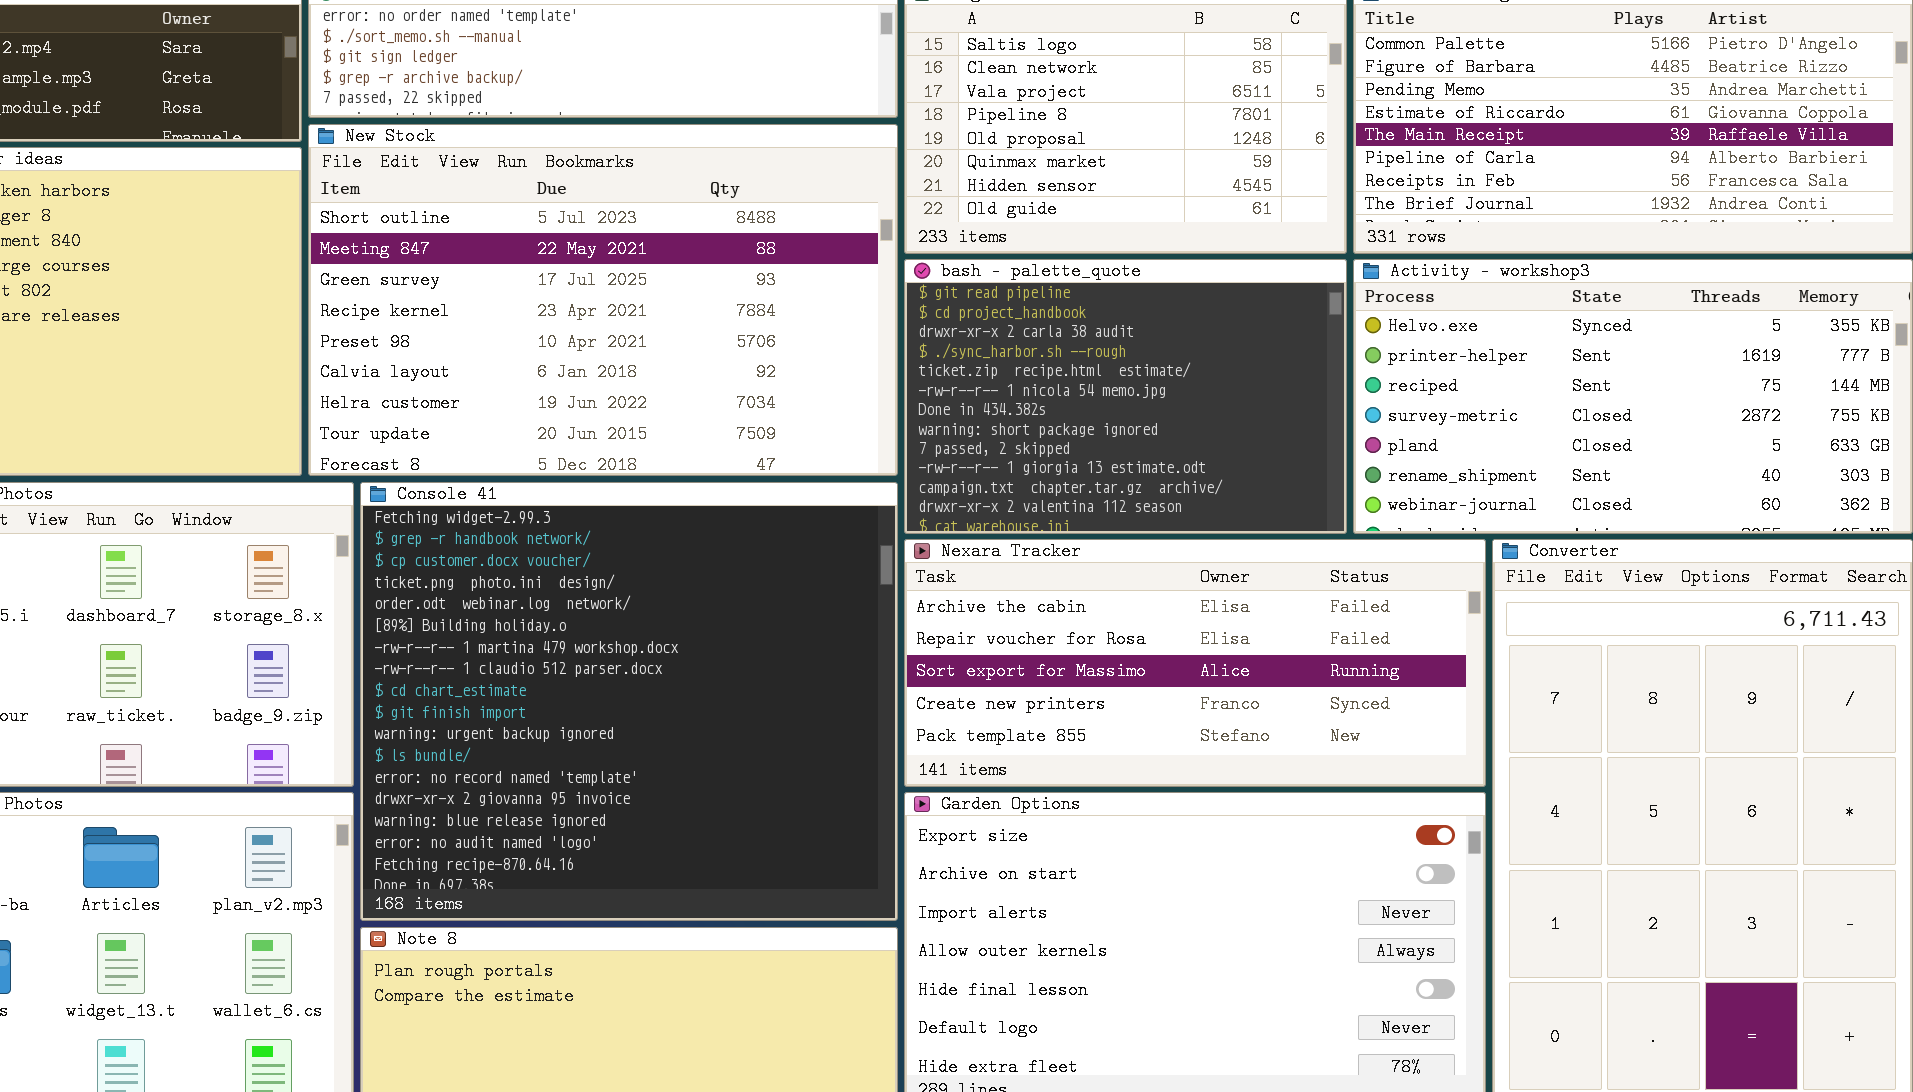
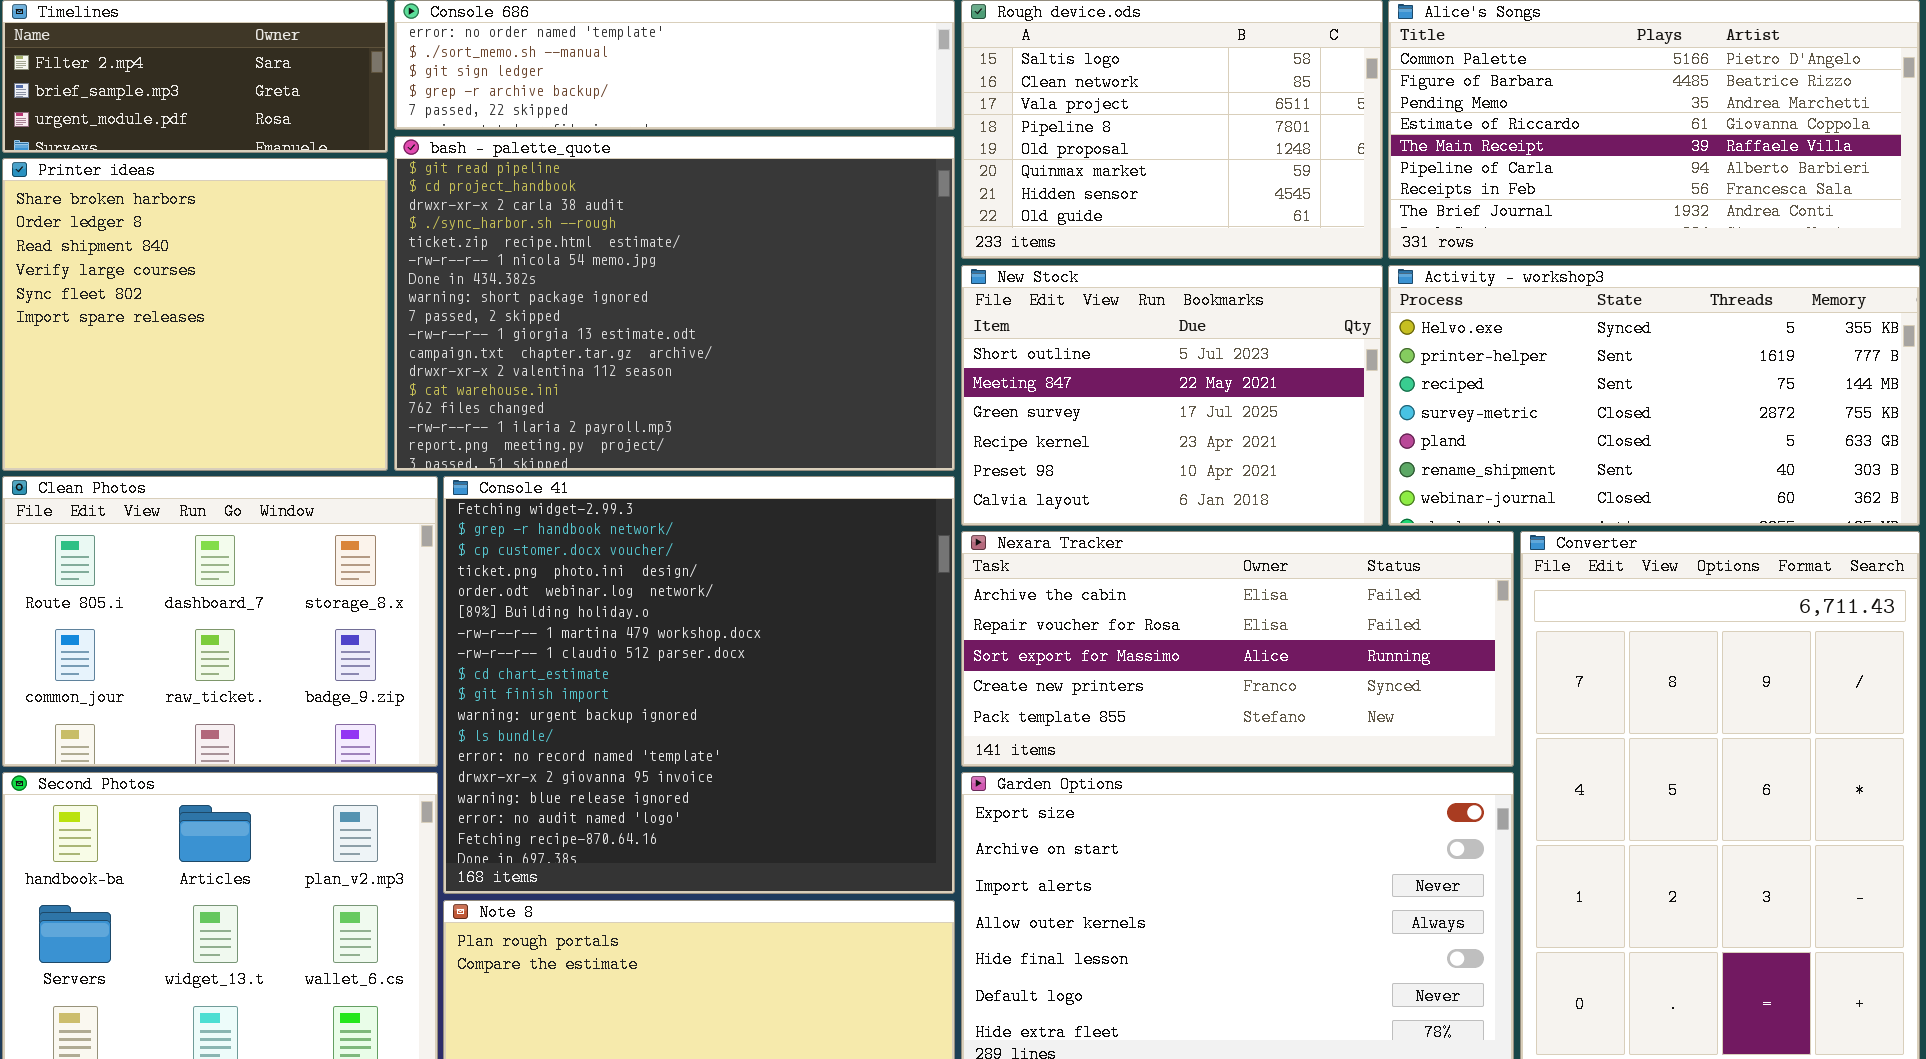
New Stock: [308,124,898,476] -> [961,265,1383,526], moved, resized
bash - palette_quote: [904,259,1347,534] -> [394,136,955,471], moved, resized

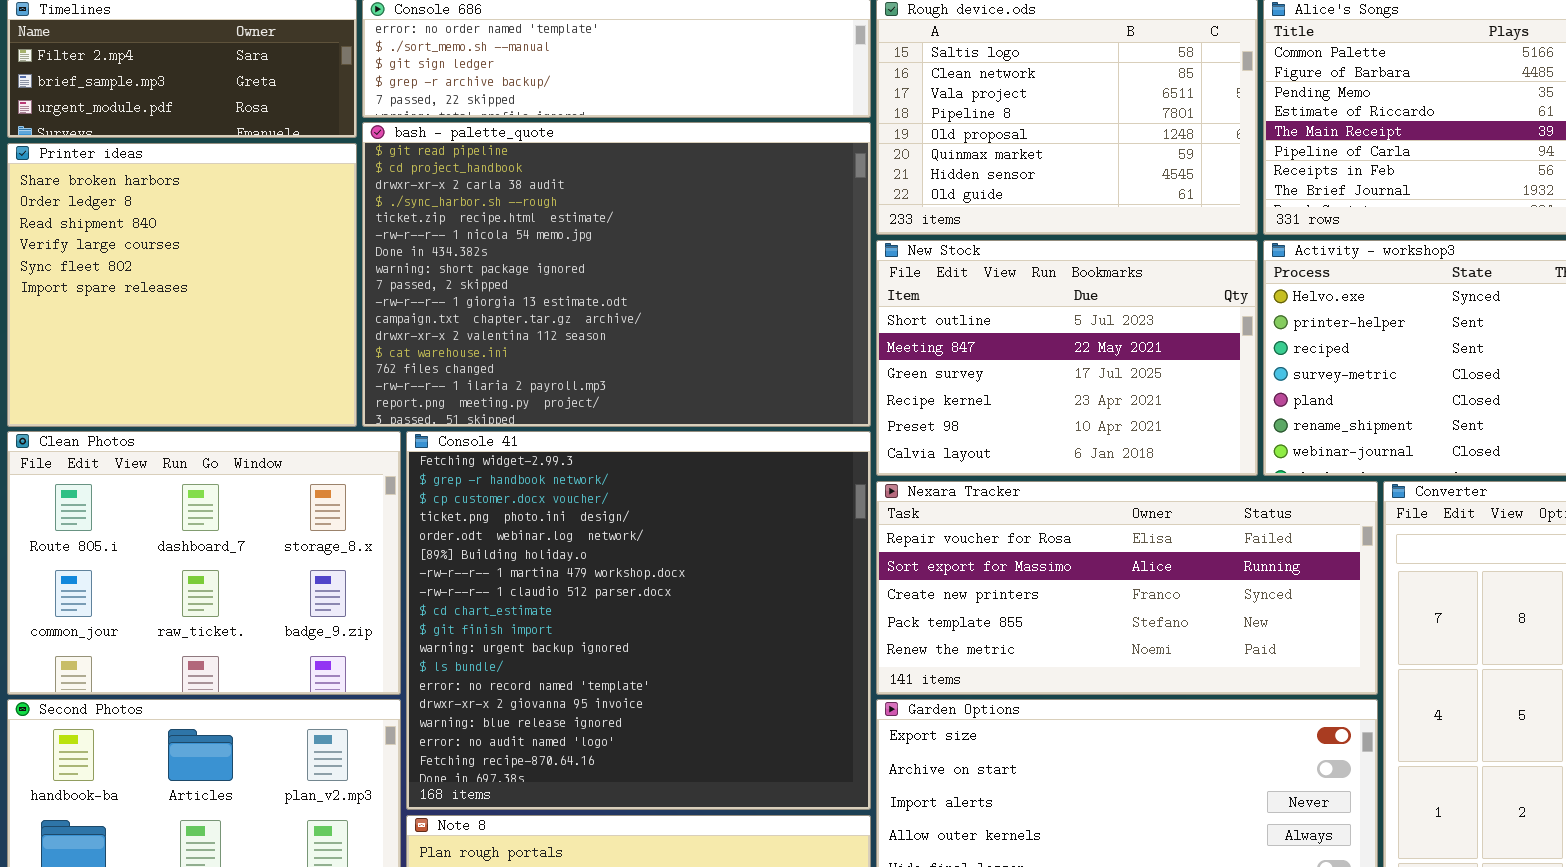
Nexara Tracker: [961,531,1514,767] -> [876,481,1378,695], scrolled down 1 row

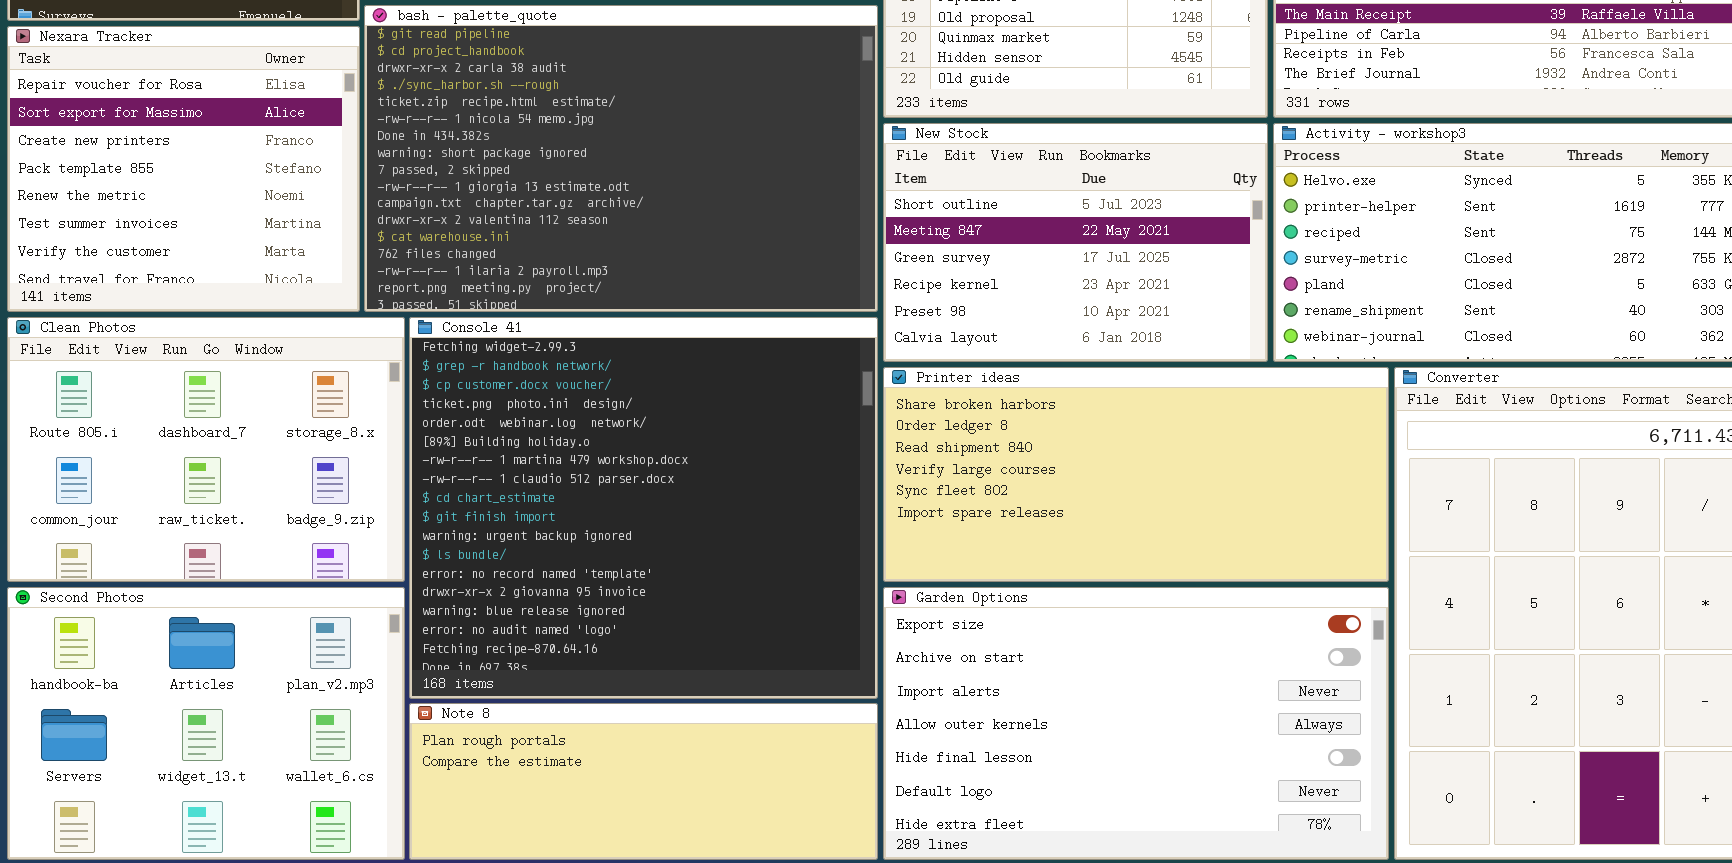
Printer ideas: [7,143,357,427] -> [883,367,1389,582], moved, resized
Nexara Tracker: [876,481,1378,695] -> [7,26,360,312], moved, resized

